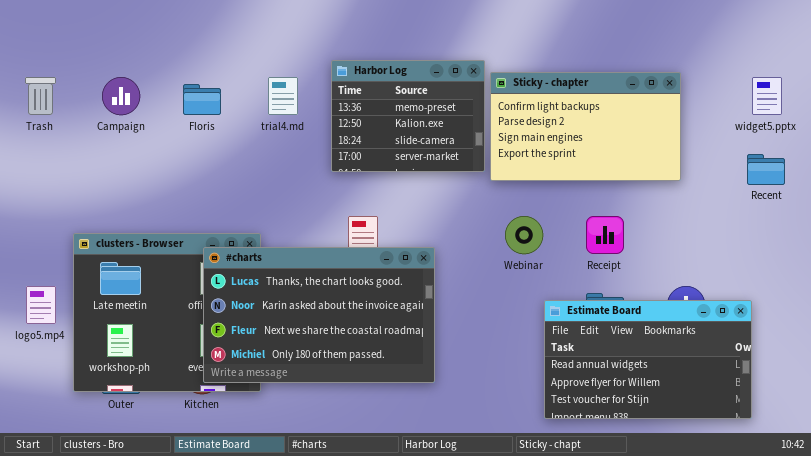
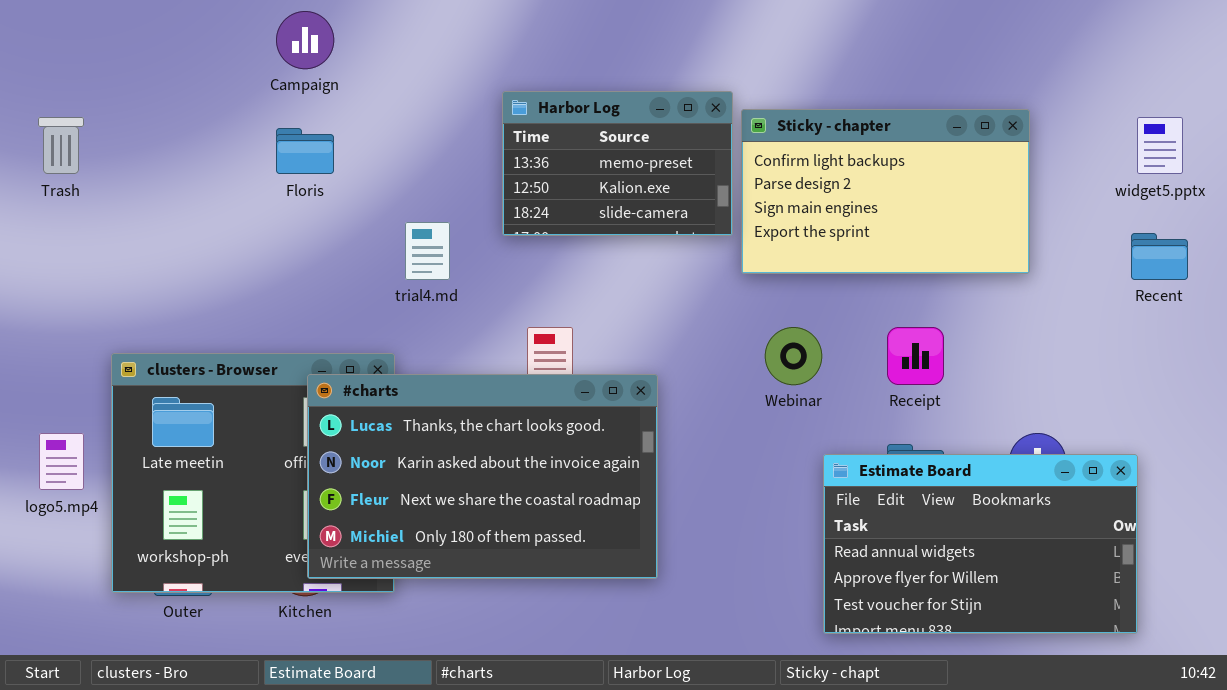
Harbor Log: [331,60,485,172] -> [502,91,733,236], resized
Campaign: [102,77,140,115] -> [276,11,334,69], moved
trial4.md: [268,77,298,115] -> [405,222,450,280], moved

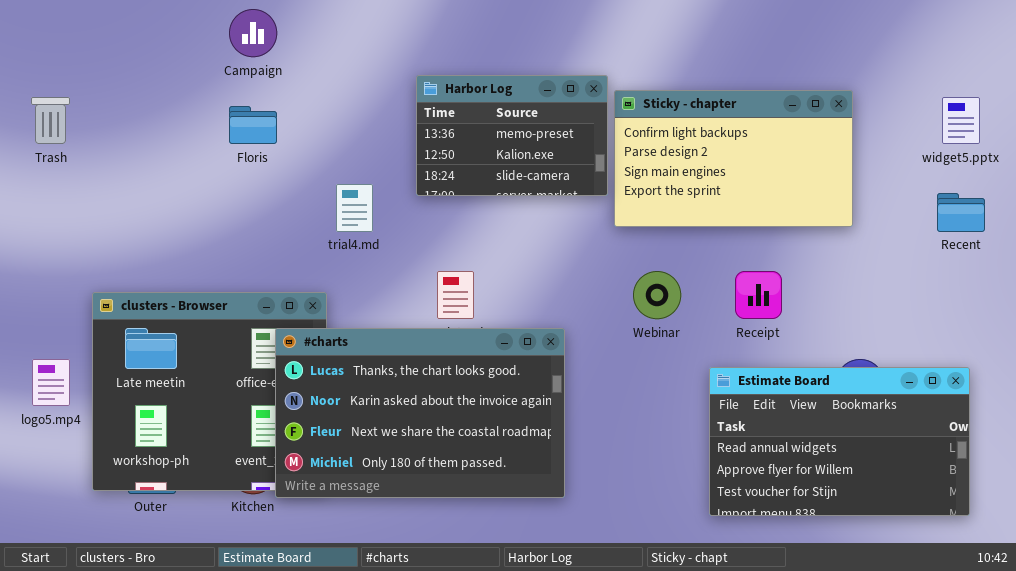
#charts: [307,374,658,579] -> [275,328,565,498], moved
Estimate Board: [823,454,1138,634] -> [709,367,970,516], moved

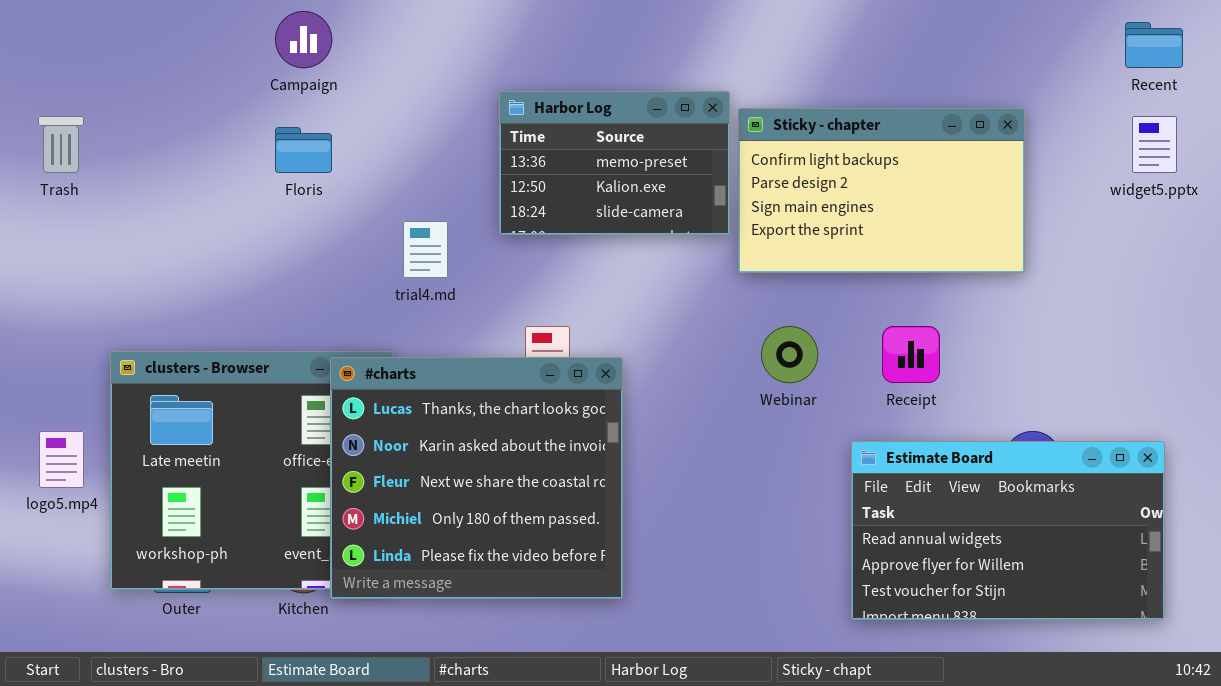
Recent: [937,193,985,232] -> [1125,22,1183,68], moved
#charts: [275,328,565,498] -> [330,357,623,599], resized

